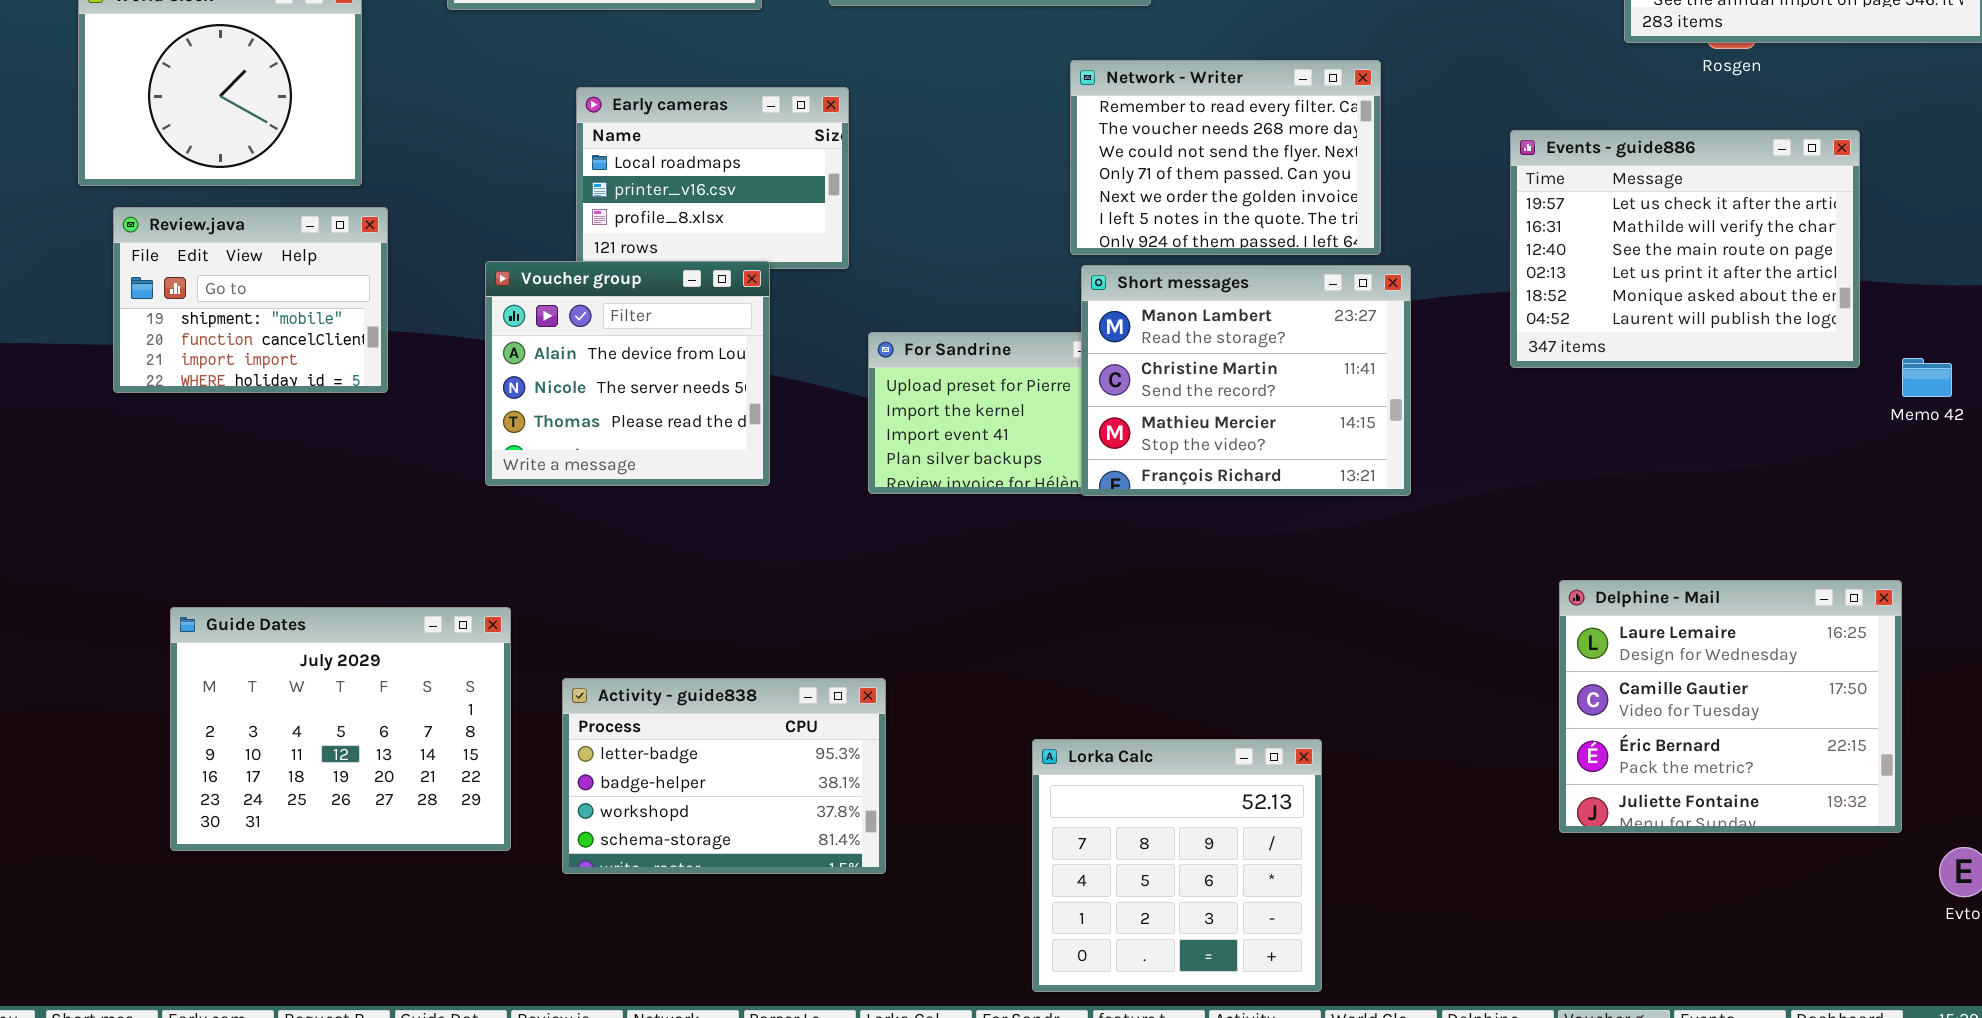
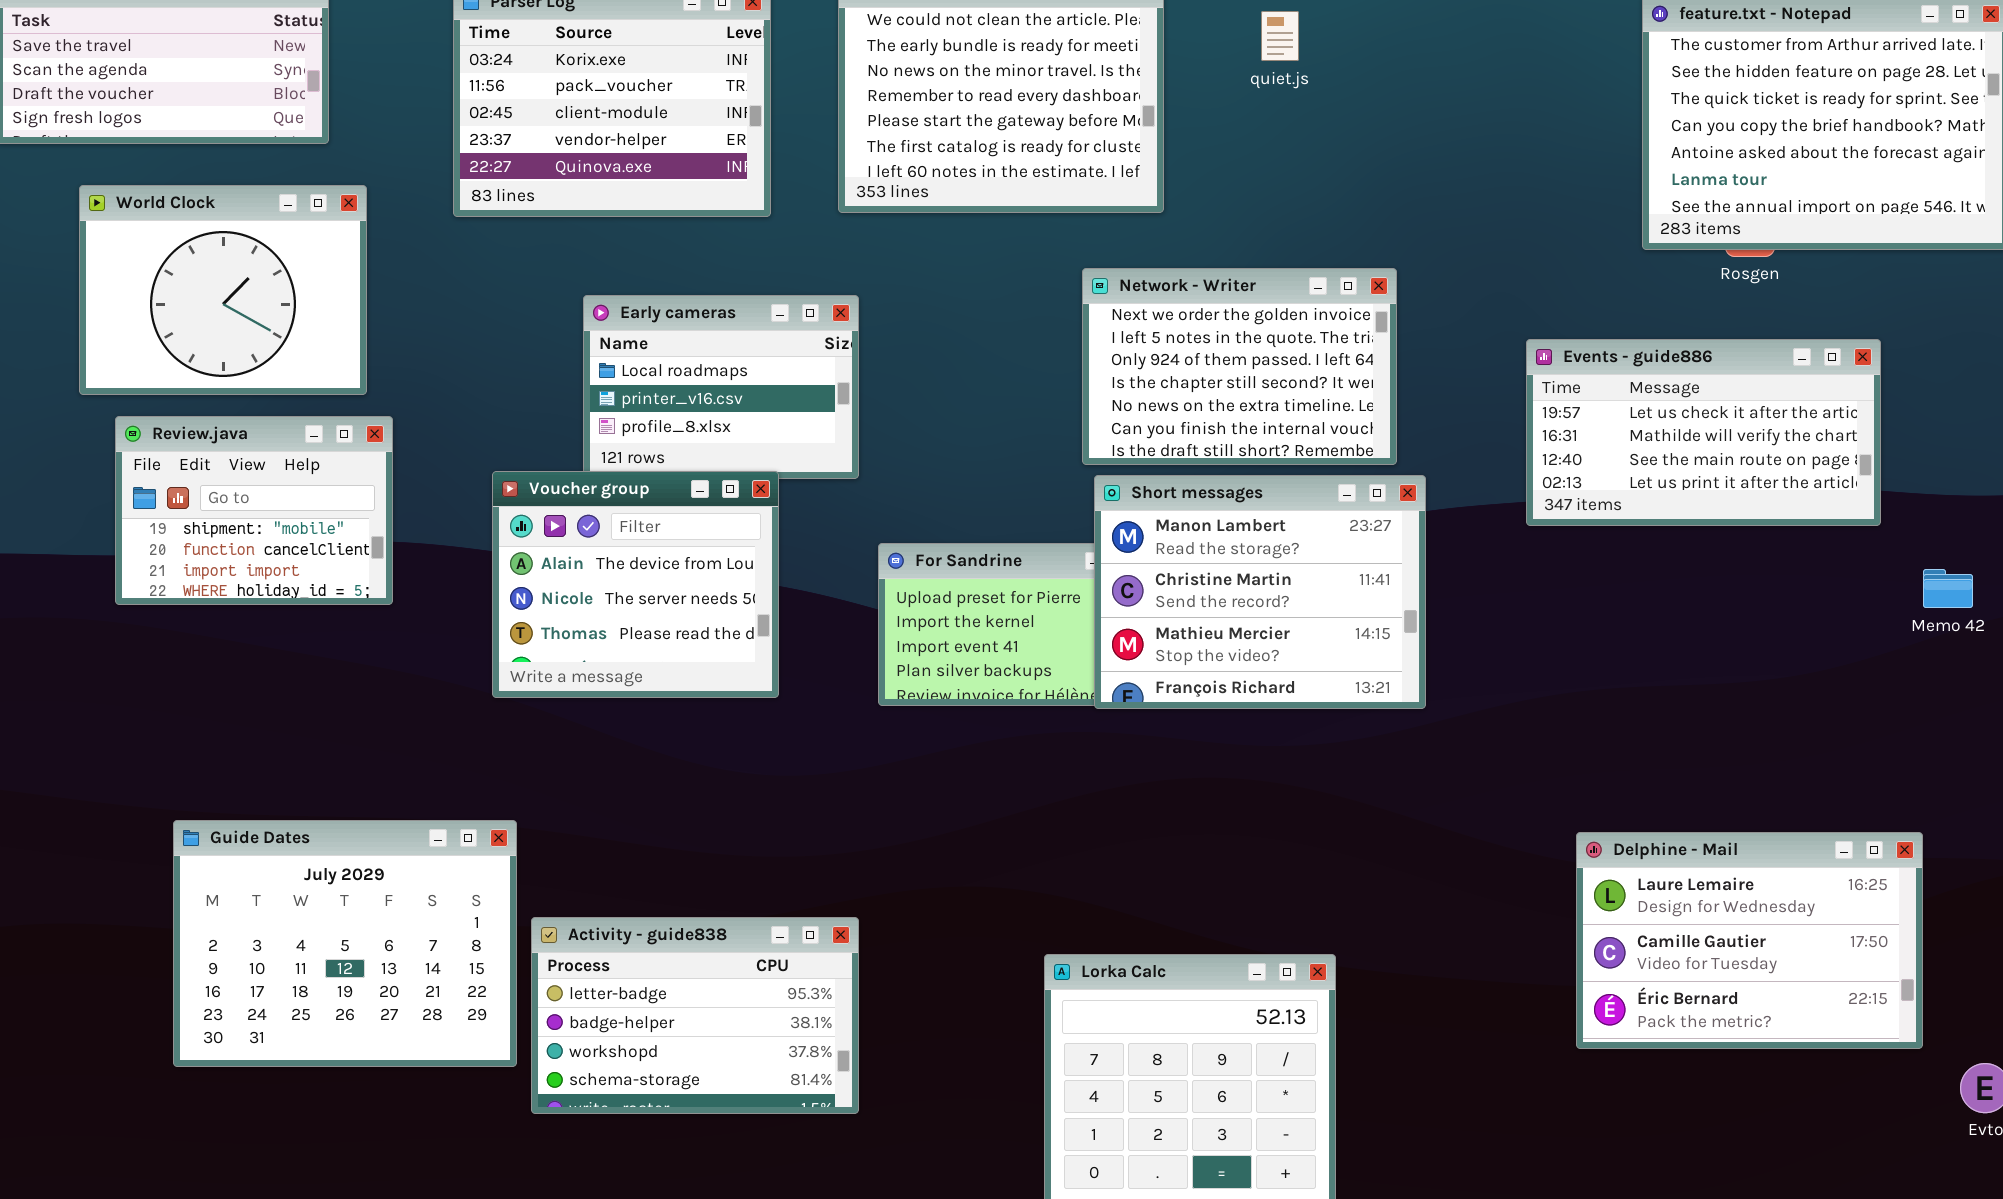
Network - Writer: [1070,60,1381,255] -> [1082,268,1397,465], scrolled down 4 rows
Events - guide886: [1510,130,1860,368] -> [1526,339,1881,526], resized
Delphine - Mail: [1559,580,1902,833] -> [1576,832,1923,1049], resized
Activity - guide838: [562,678,886,874] -> [531,917,859,1114], moved

